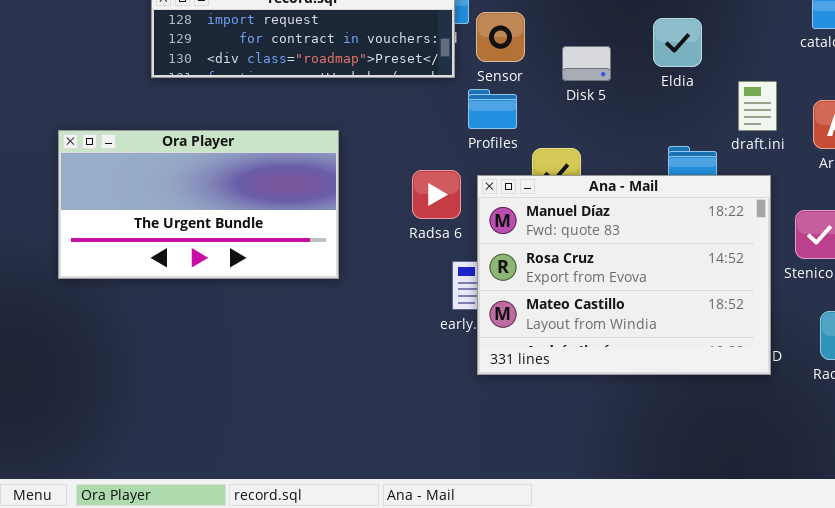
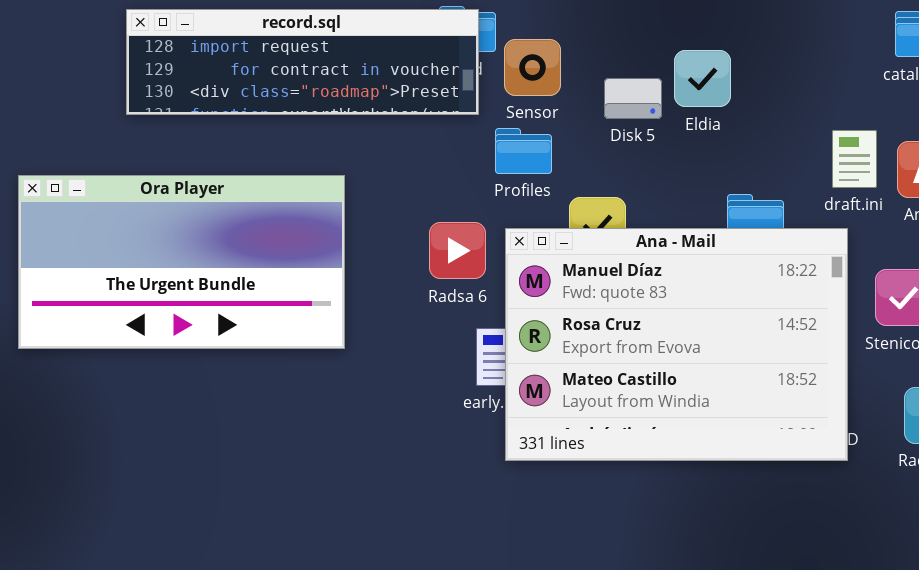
Eldia: [653,18,702,67] -> [674,50,731,107], moved
draft.ini: [738,81,777,131] -> [832,130,877,188], moved

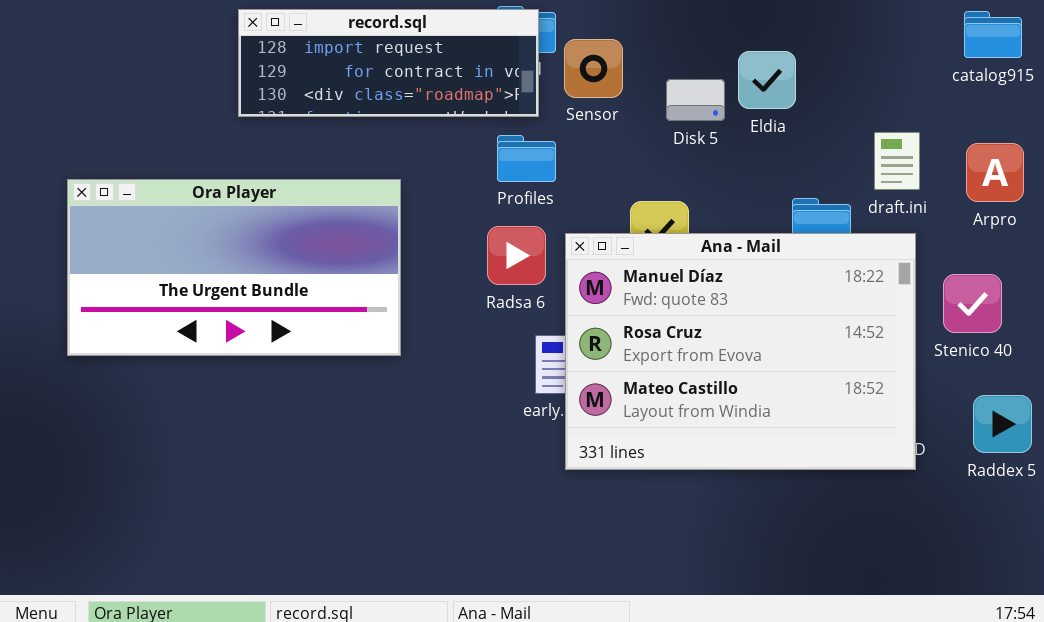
record.sql: [126,9,479,115] -> [238,9,539,117], resized
Profiles: [495,128,552,174] -> [497,135,556,182], moved
draft.ini: [832,130,877,188] -> [874,132,920,190], moved

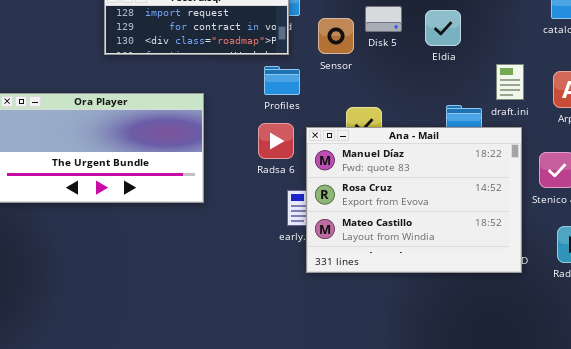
Sensor: [564,39,623,98] -> [318,18,354,54], moved
Eldia: [738,51,796,109] -> [425,10,461,46], moved
Disk 5: [666,79,725,121] -> [365,6,402,32], moved

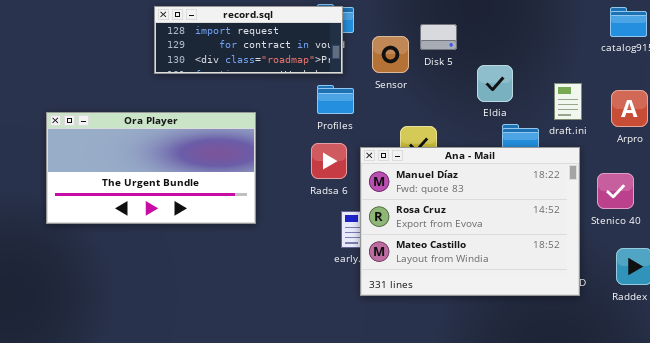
Eldia: [425,10,461,46] -> [477,65,513,102], moved

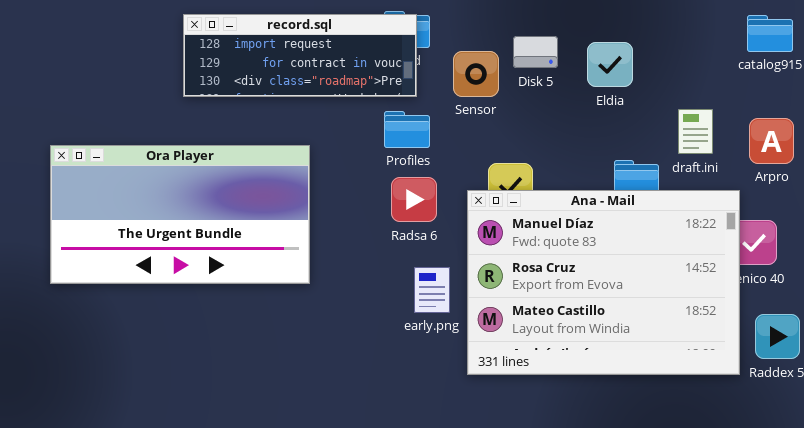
Eldia: [477,65,513,102] -> [587,42,633,87], moved
Radsa 6: [311,143,347,179] -> [391,177,437,222], moved
Ana - Mail: [360,147,580,296] -> [467,190,740,375], moved

